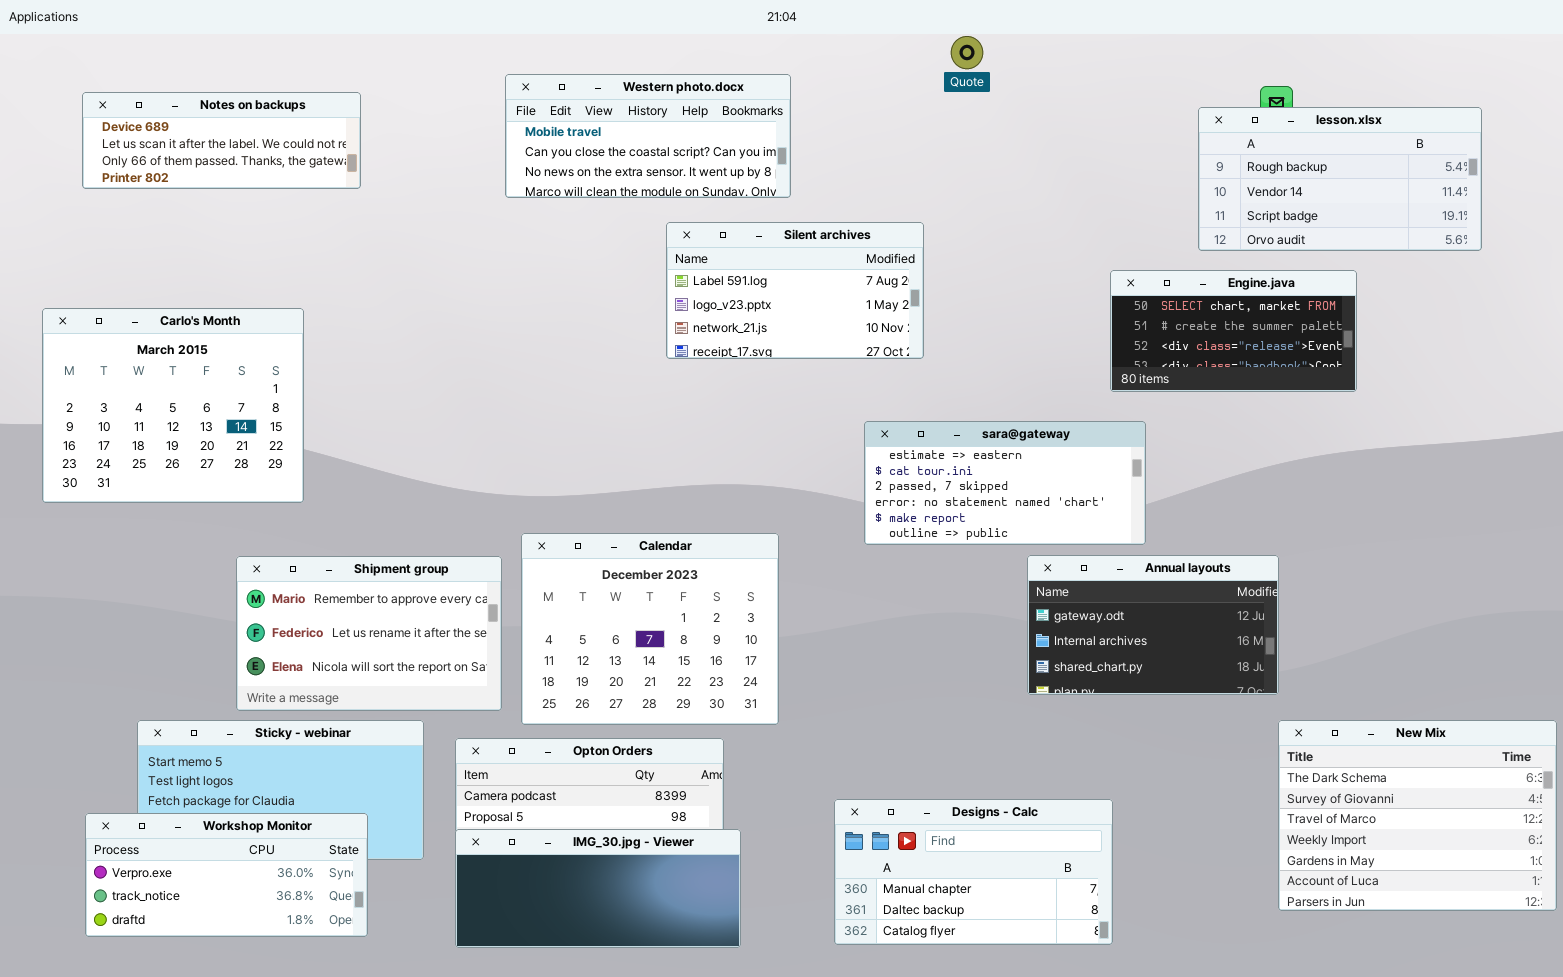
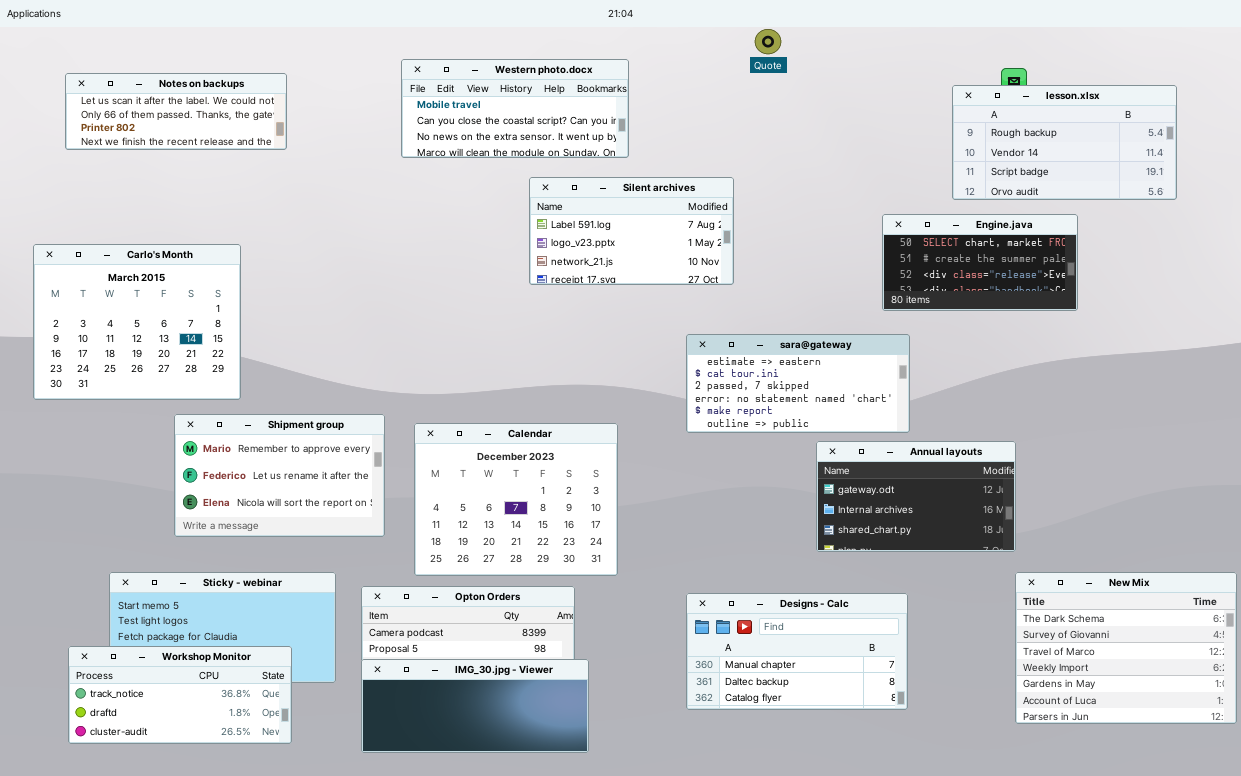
Notes on backups: [82,92,361,189] -> [65,73,287,150], scrolled down 1 row
Shipment group: [236,556,502,711] -> [174,414,385,537], moved
Designs - Calc: [834,799,1113,945] -> [686,593,908,710], moved
Workshop Monitor: [85,813,368,937] -> [68,646,292,744], scrolled down 1 row

